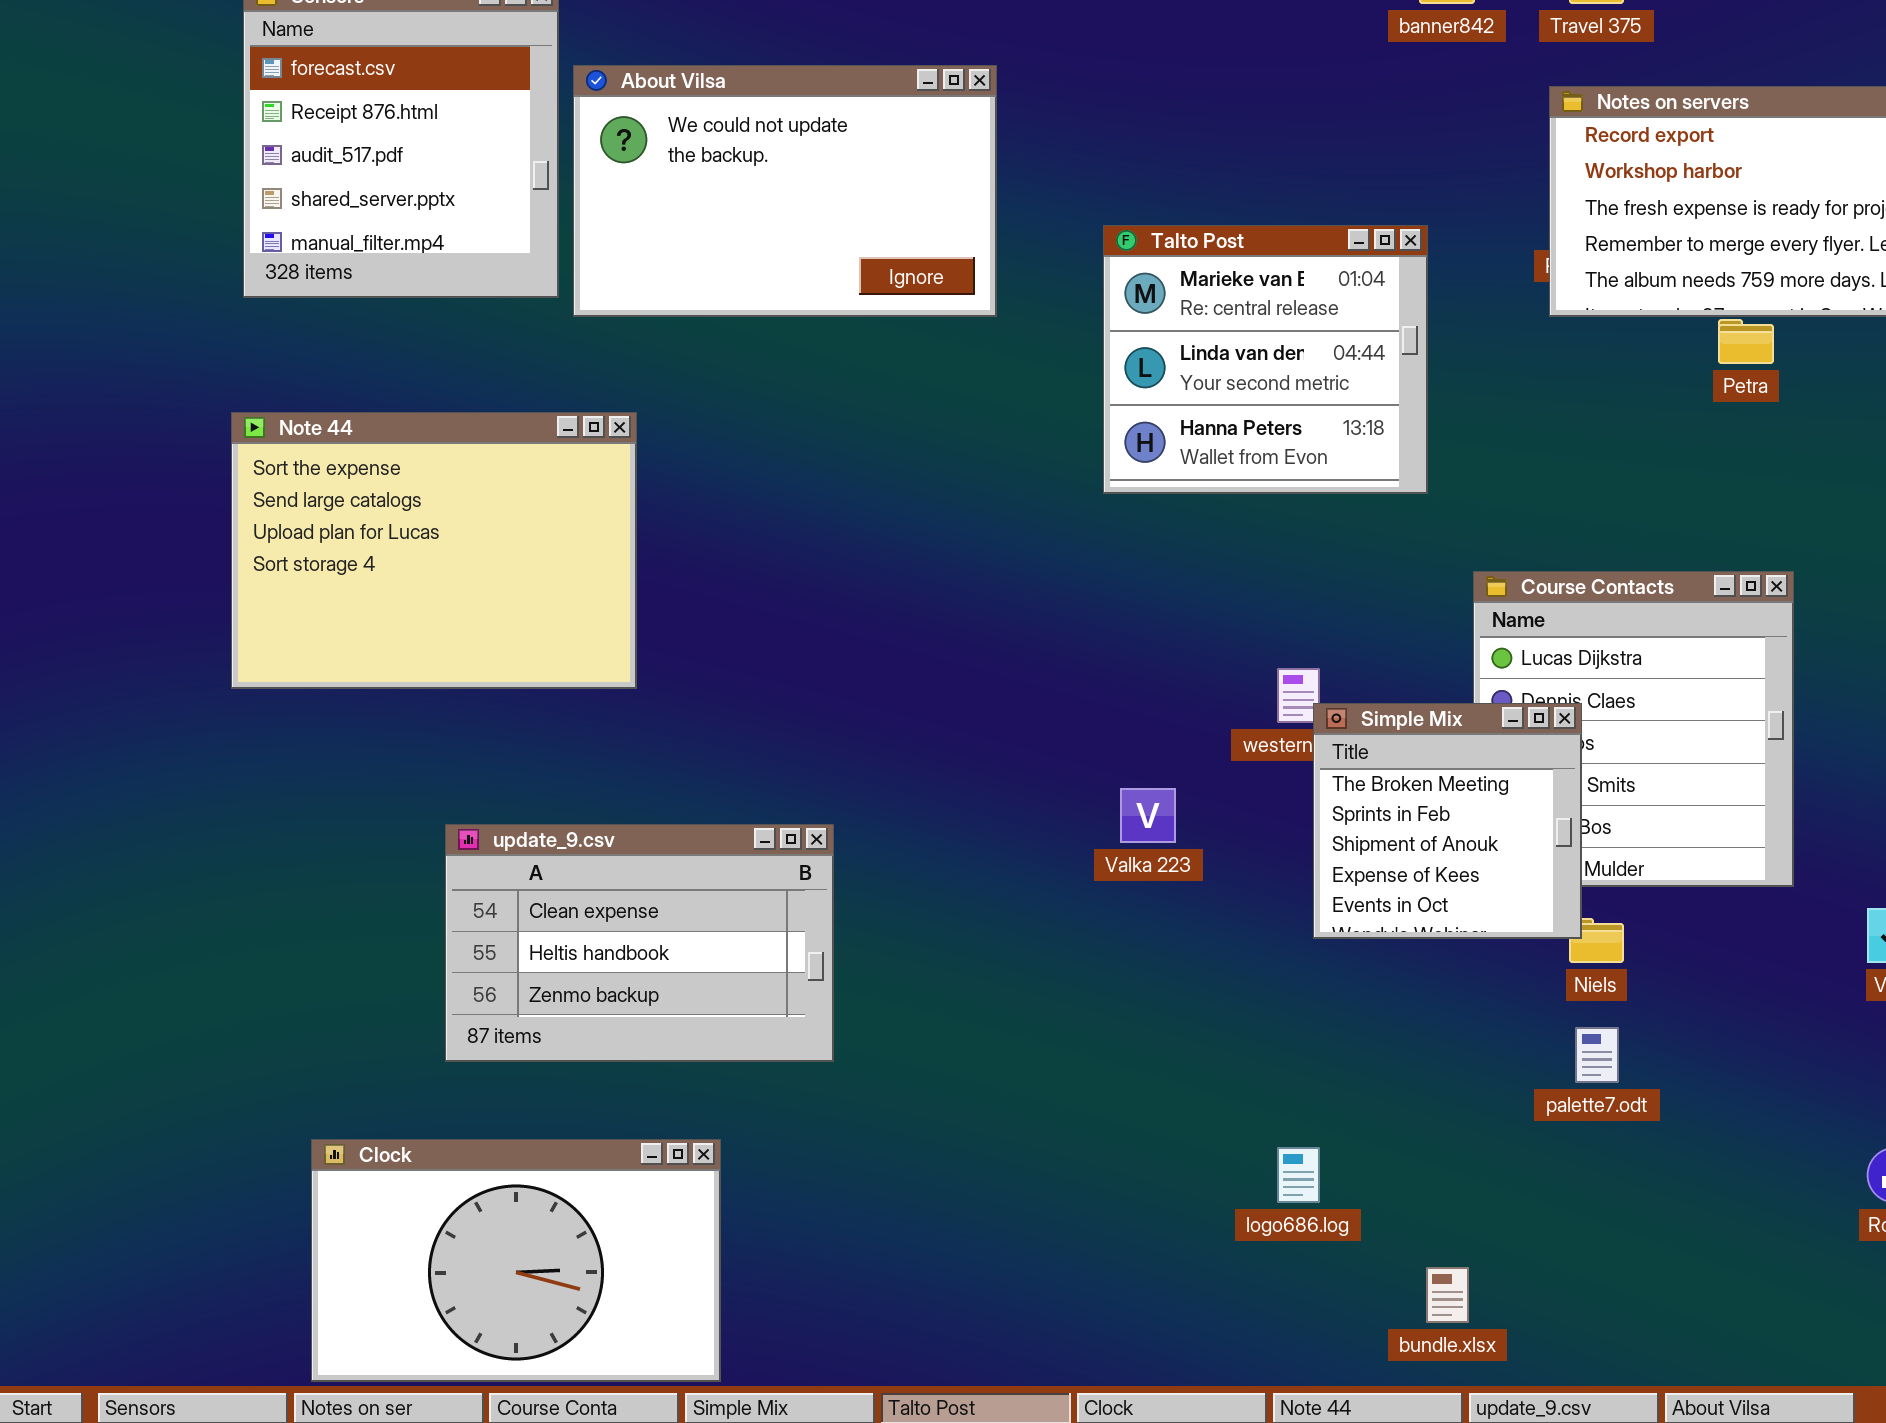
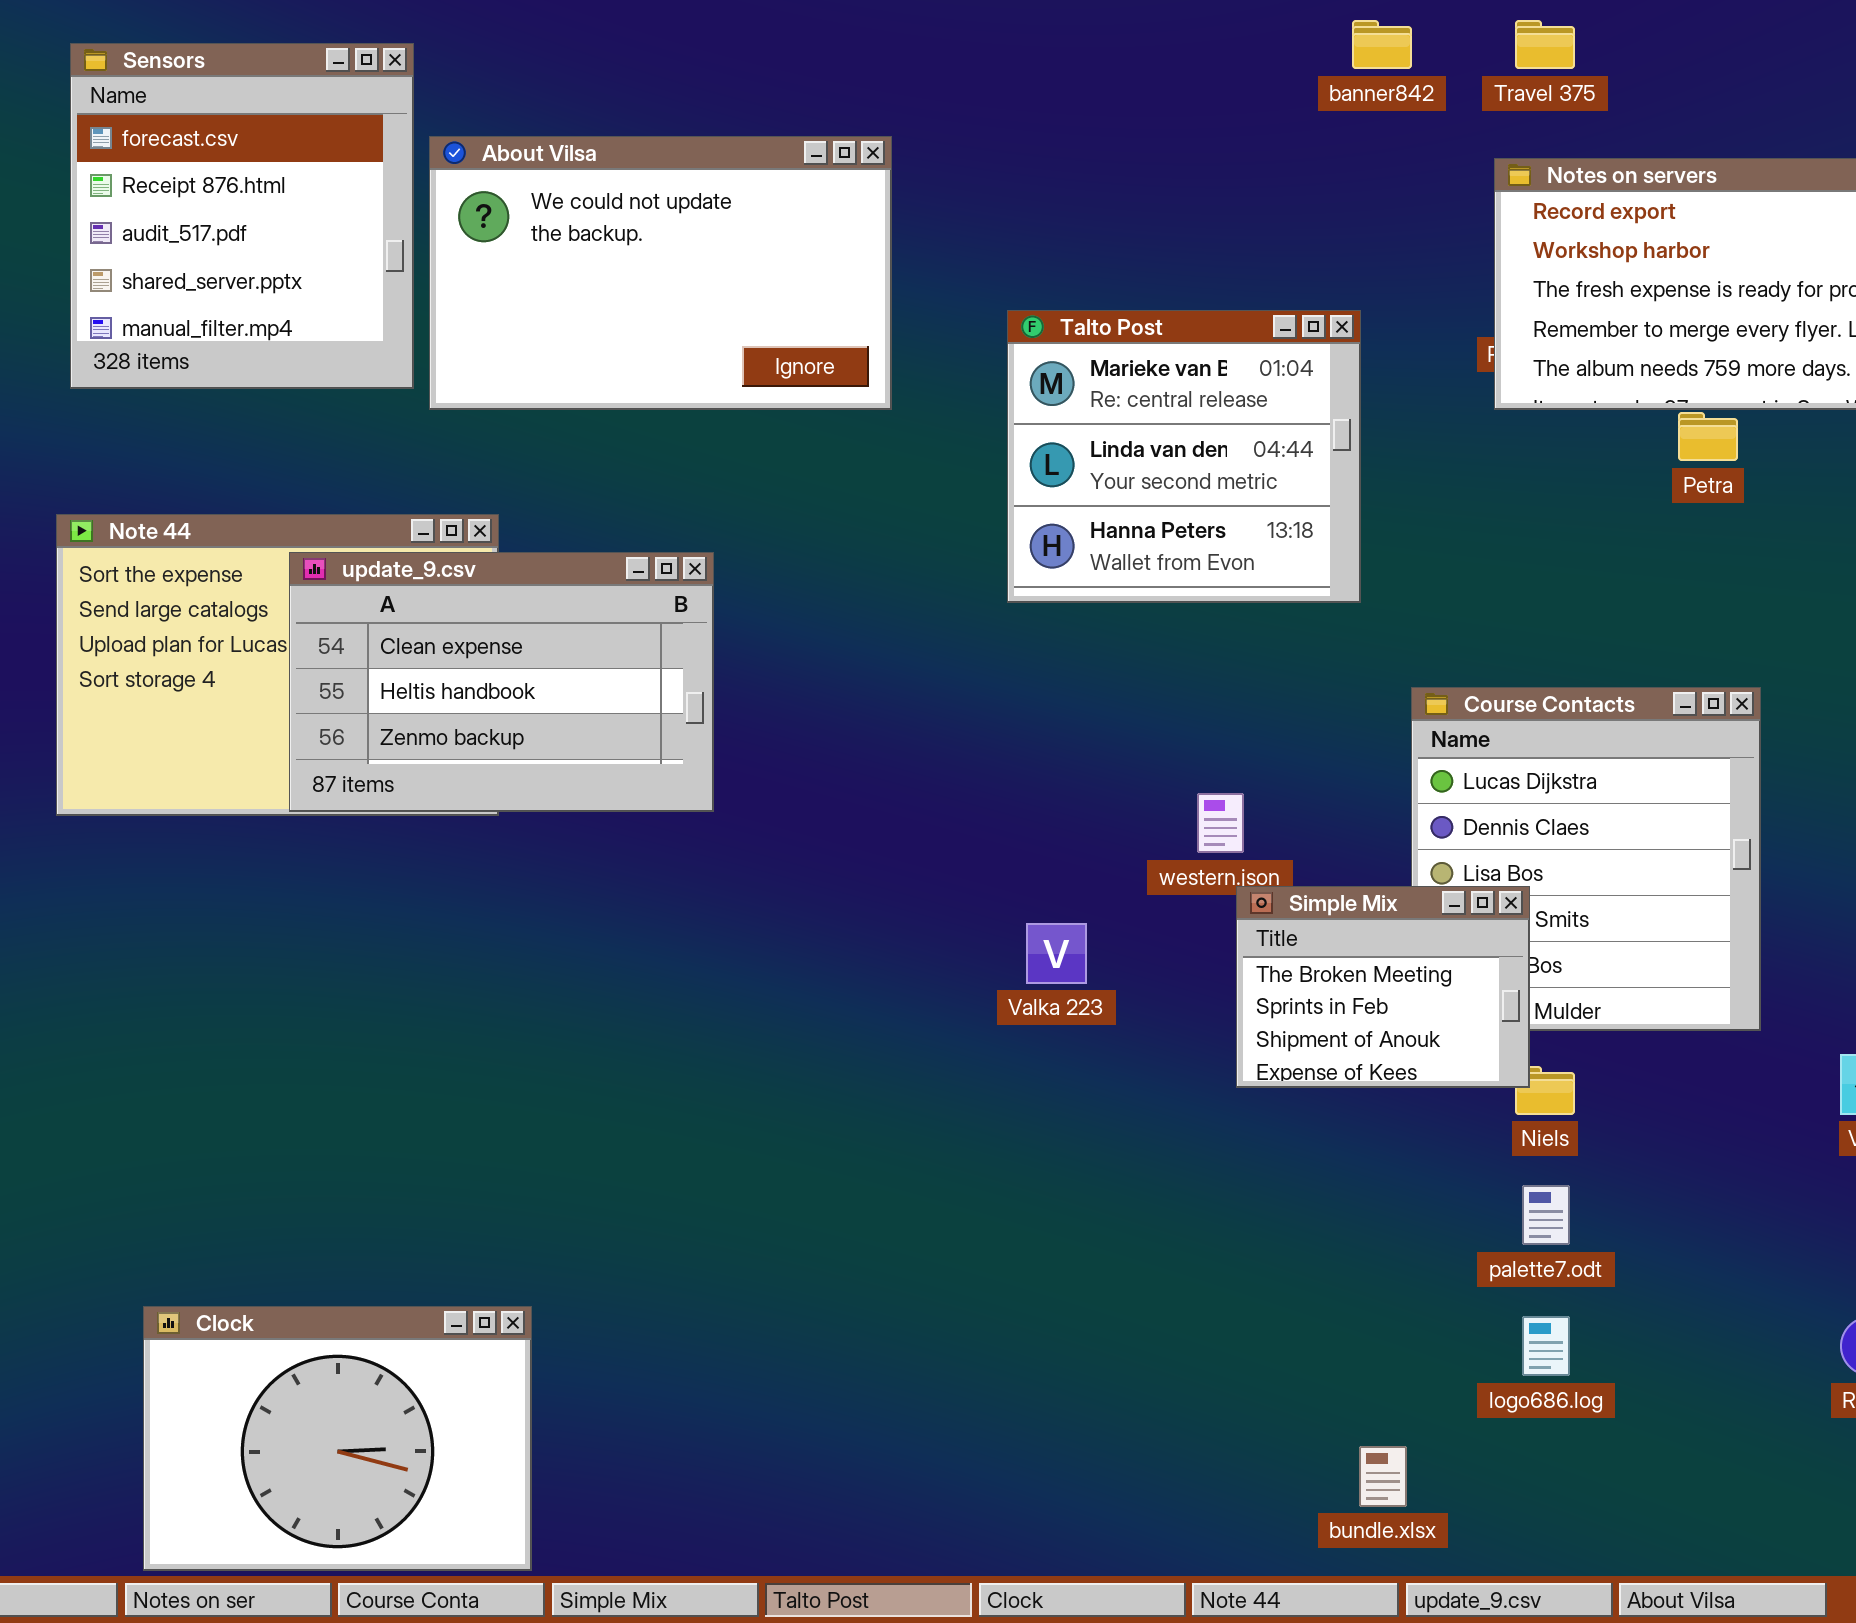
Simple Mix: [1313,703,1582,939] -> [1236,886,1530,1088], resized
update_9.csv: [445,824,834,1062] -> [289,552,714,812], moved
Clock: [311,1139,721,1382] -> [143,1306,532,1571], resized
logo686.log: [1277,1147,1320,1203] -> [1522,1316,1570,1376], moved

